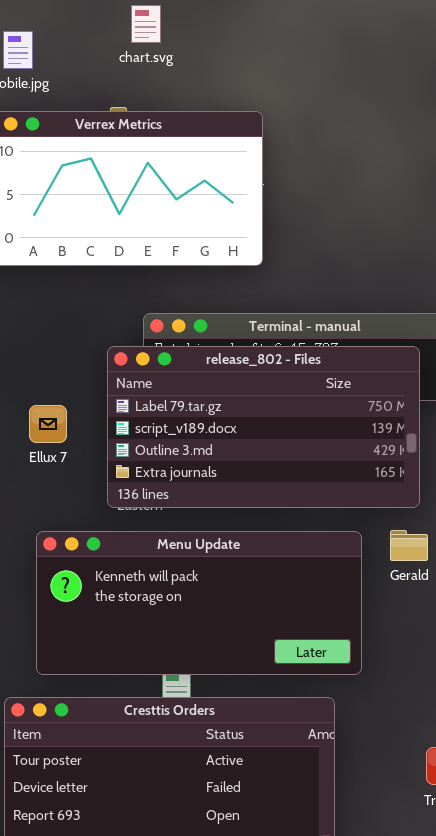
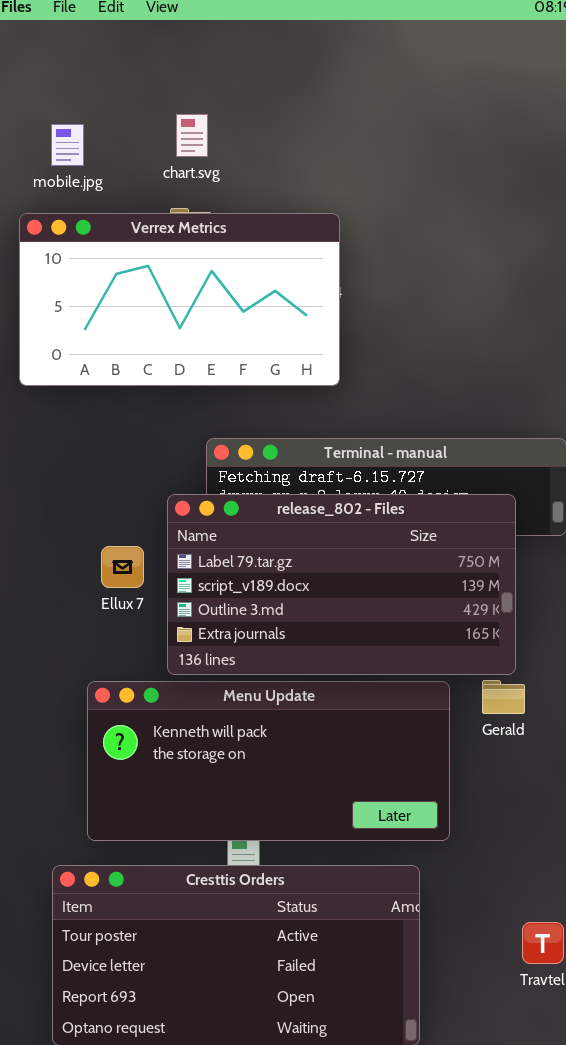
chart.svg: [131,5,161,43] -> [176,114,208,157], moved
release_802 - Files: [107,346,420,508] -> [167,494,516,675], moved
Ellux 7: [29,405,67,443] -> [101,546,144,588], moved

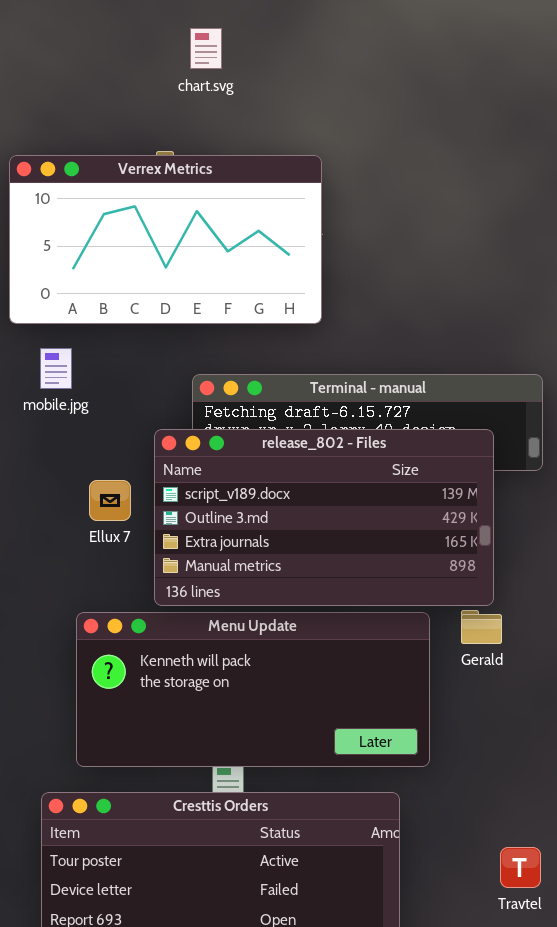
chart.svg: [176,114,208,157] -> [190,28,222,69], moved
mobile.jpg: [51,124,84,166] -> [40,348,72,389], moved
release_802 - Files: [167,494,516,675] -> [154,429,494,606], scrolled down 1 row

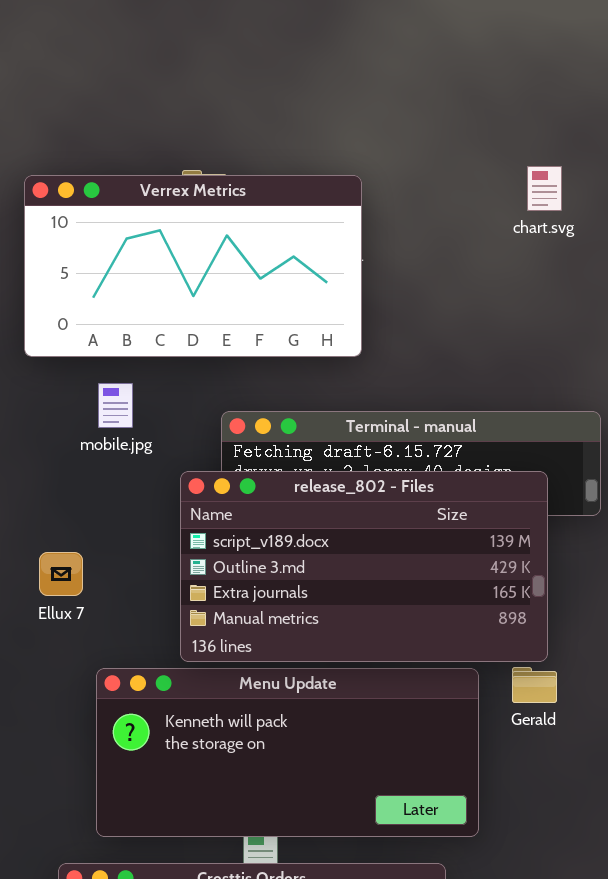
chart.svg: [190,28,222,69] -> [527,166,562,211], moved
mobile.jpg: [40,348,72,389] -> [98,383,133,428], moved
Ellux 7: [89,480,131,521] -> [39,552,83,596], moved

